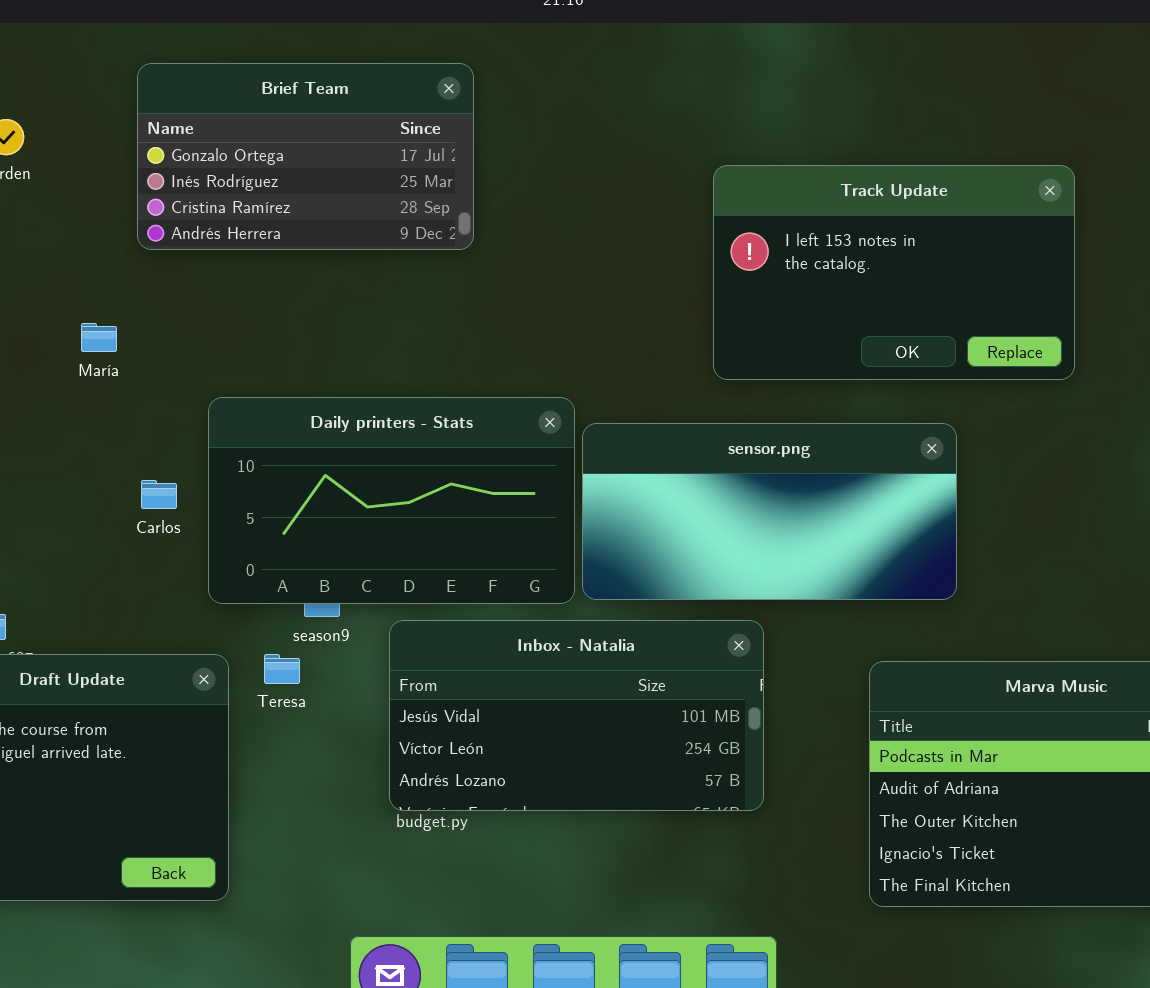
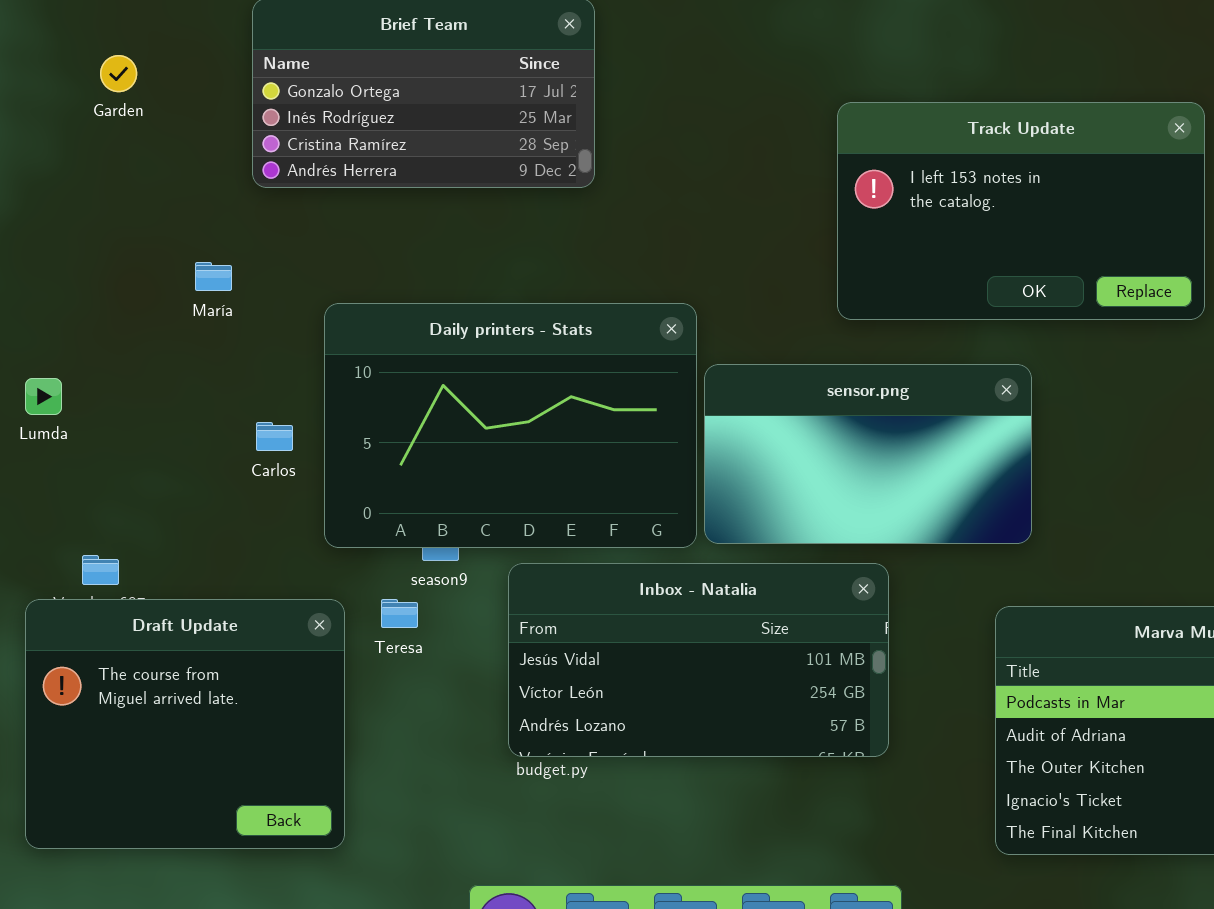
Daily printers - Stats: [208,397,575,604] -> [324,303,697,548], resized
sensor.png: [582,423,957,600] -> [704,364,1032,544], resized

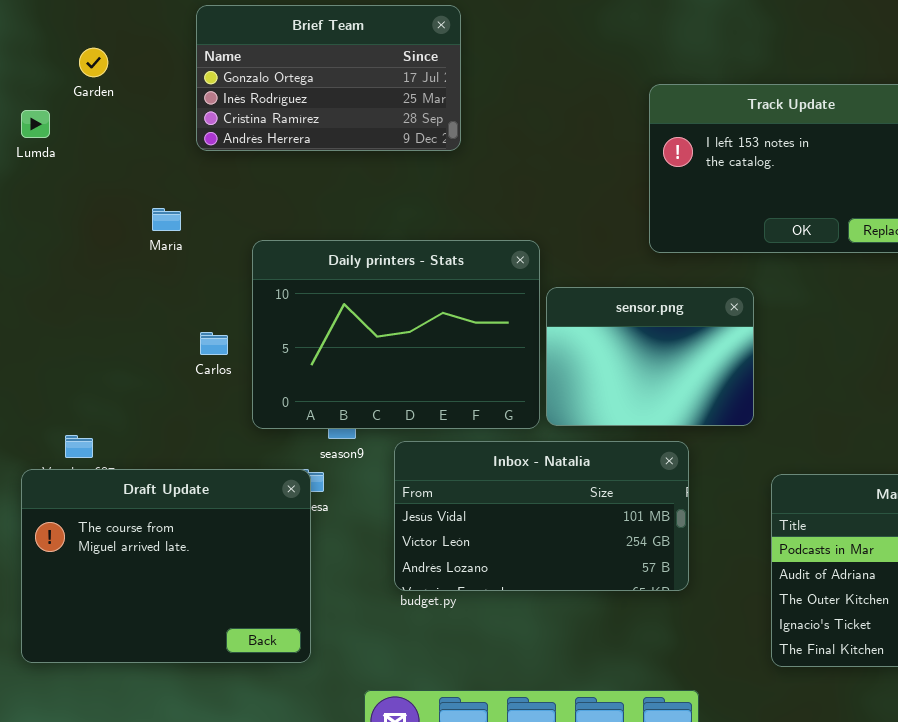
sensor.png: [704,364,1032,544] -> [546,287,754,426], resized
Lumda: [25,378,62,415] -> [21,110,50,138], moved
Draft Update: [25,599,345,849] -> [21,469,311,663], resized

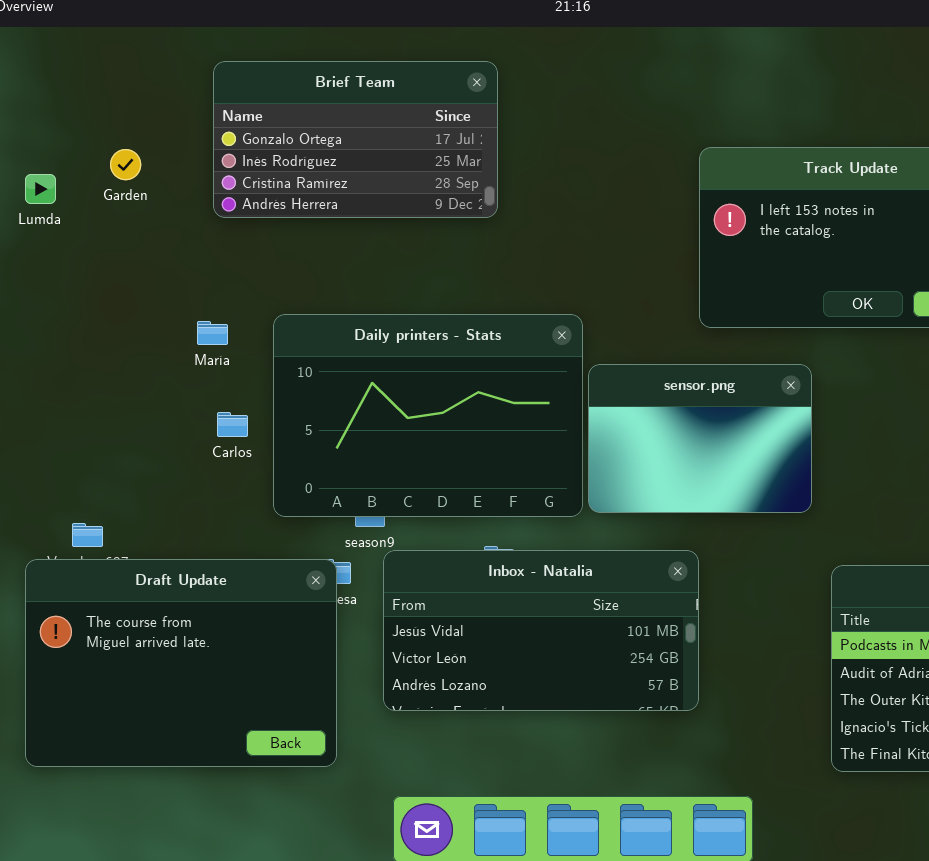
Garden: [79,48,108,77] -> [110,149,141,180], moved
María: [152,208,181,231] -> [197,321,228,345], moved
Inbox - Natalia: [394,441,689,591] -> [383,550,699,711], moved

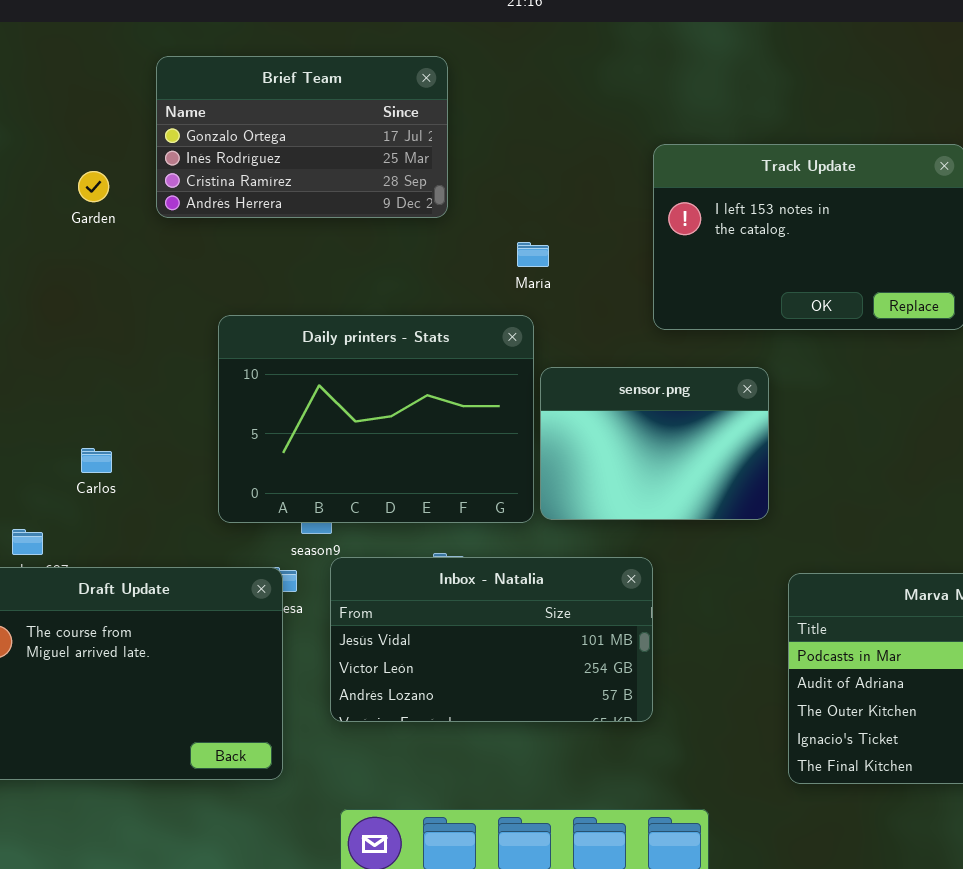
Garden: [110,149,141,180] -> [78,171,109,202], moved
María: [197,321,228,345] -> [517,242,549,267], moved
Carlos: [217,412,248,437] -> [81,448,112,473], moved

